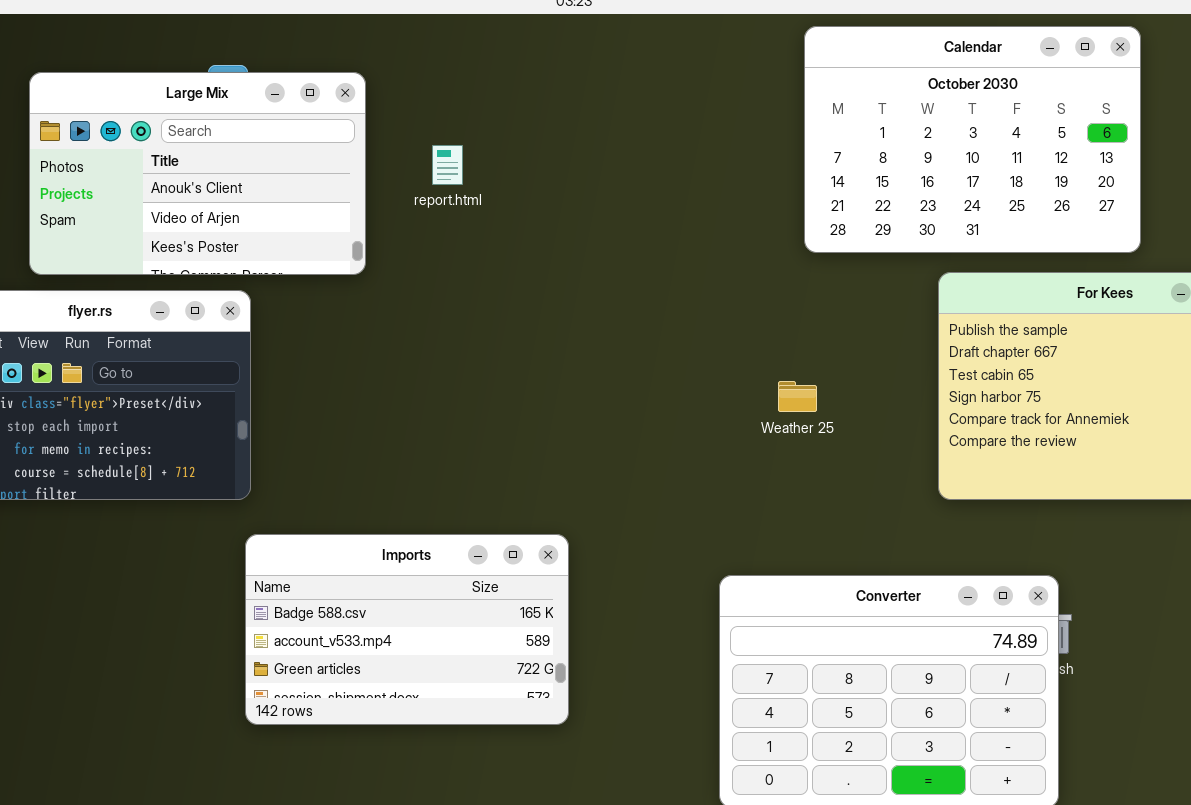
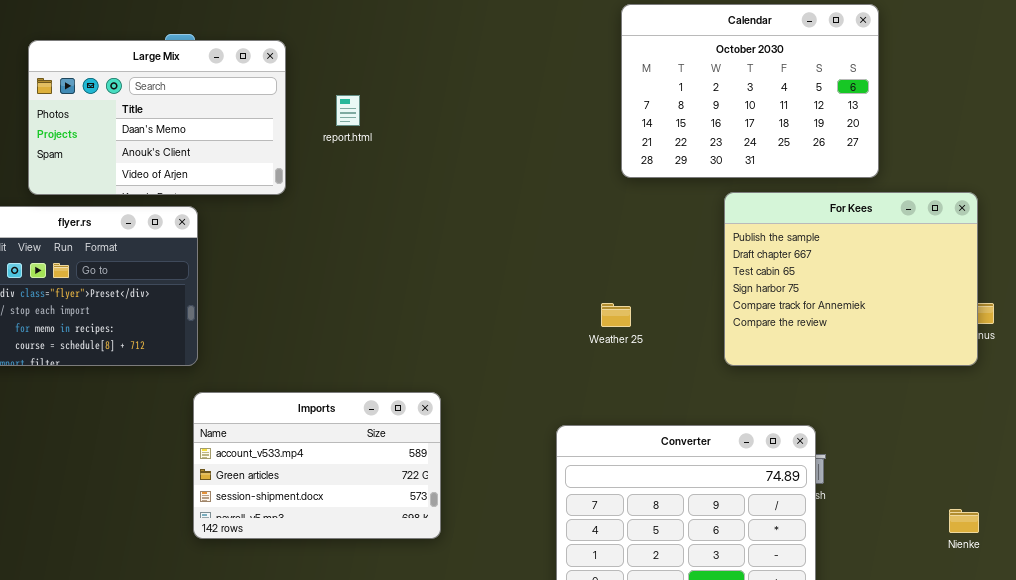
Large Mix: [29,72,366,275] -> [28,40,286,195], scrolled up 1 row
Weather 25: [778,381,817,412] -> [601,303,631,327], moved
Imports: [245,534,569,725] -> [193,392,441,539], scrolled down 1 row

